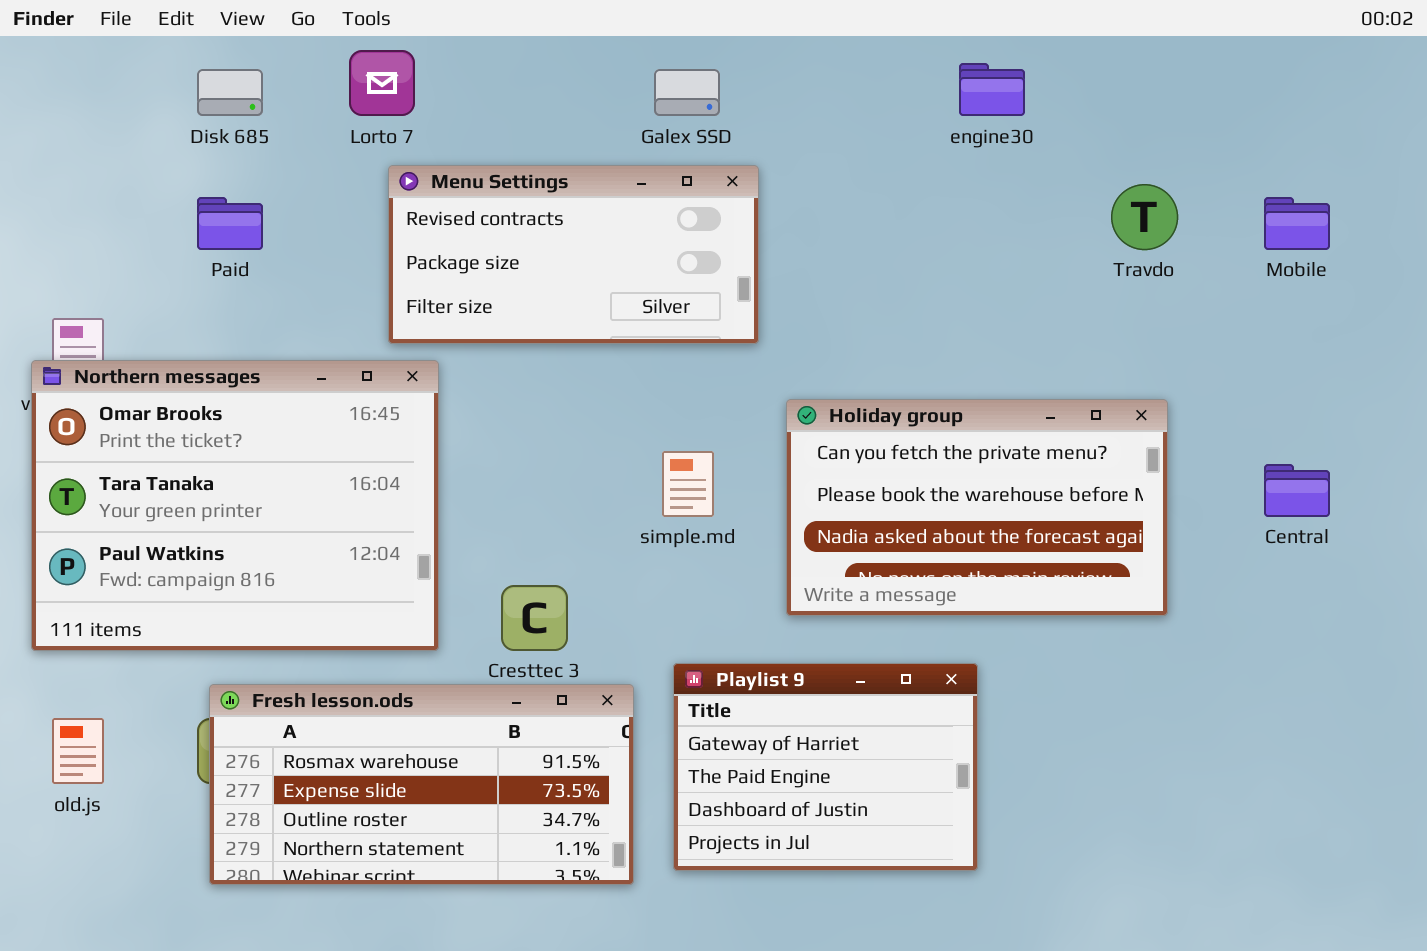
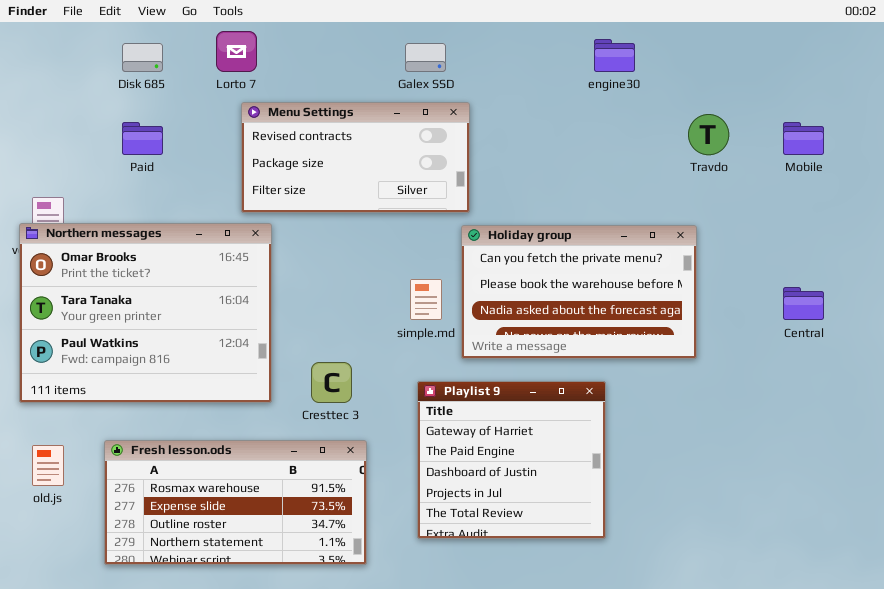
Holiday group: [786,399,1168,616] -> [461,225,697,359], moved
Playlist 9: [673,663,978,871] -> [417,381,606,539], resized
Fresh lesson.ods: [209,684,634,885] -> [104,440,367,565], moved

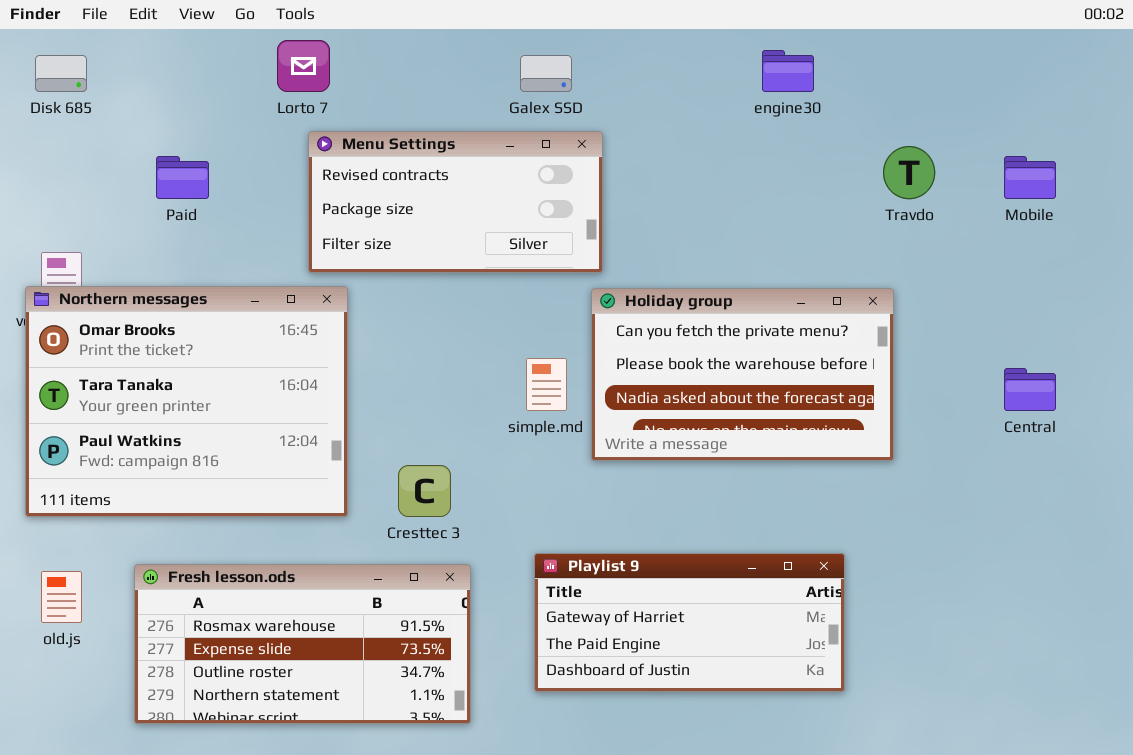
Disk 685: [122,43,163,72] -> [35,55,87,92], moved
Playlist 9: [417,381,606,539] -> [534,553,845,692], resized

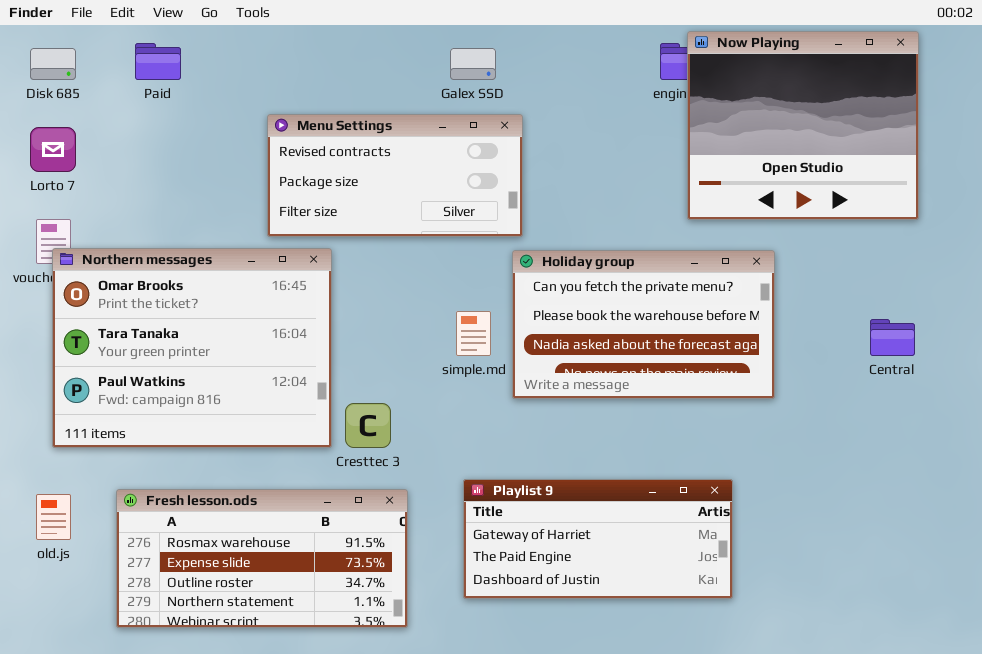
Now Playing: none -> [687,31,919,220], opened
Lorto 7: [277,40,330,92] -> [30,127,76,172], moved
Paid: [156,156,209,199] -> [135,43,181,80], moved
Northern messages: [25,286,348,517] -> [52,248,332,448], moved

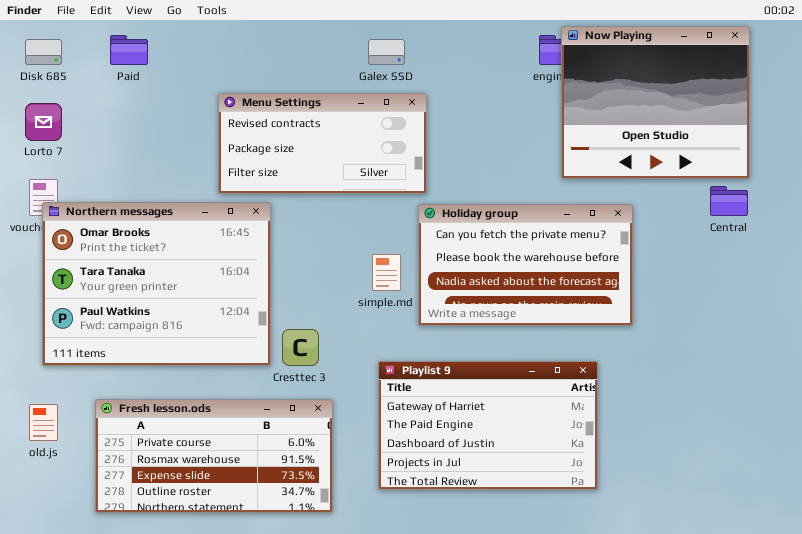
Central: [870,319,915,356] -> [710,186,748,216], moved
Playlist 9: [463,479,733,599] -> [378,361,598,490], resized
Fresh lesson.ods: [116,489,408,628] -> [95,399,333,513], scrolled up 1 row

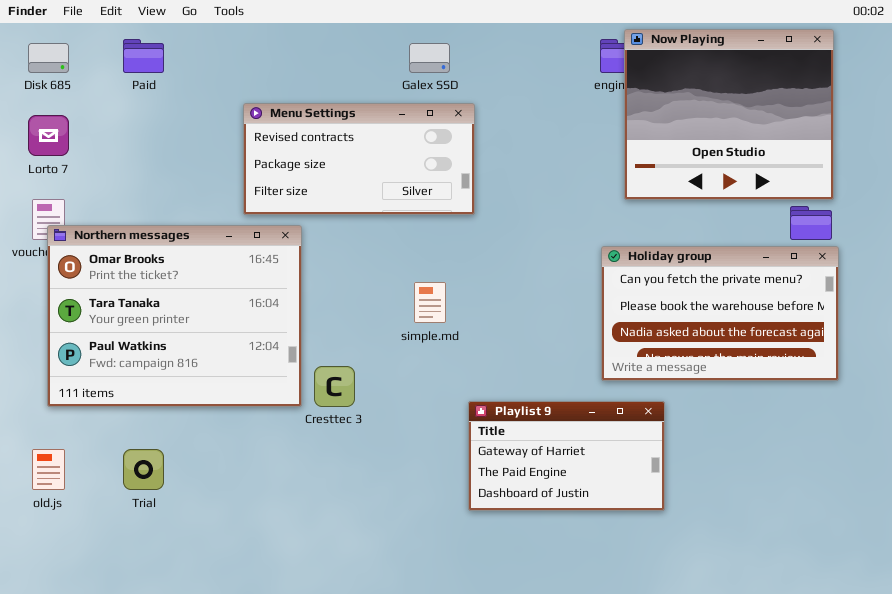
Holiday group: [418,204,633,326] -> [601,246,839,381], moved
Playlist 9: [378,361,598,490] -> [468,401,665,511], resized
Fresh lesson.ods: [95,399,333,513] -> none, closed

